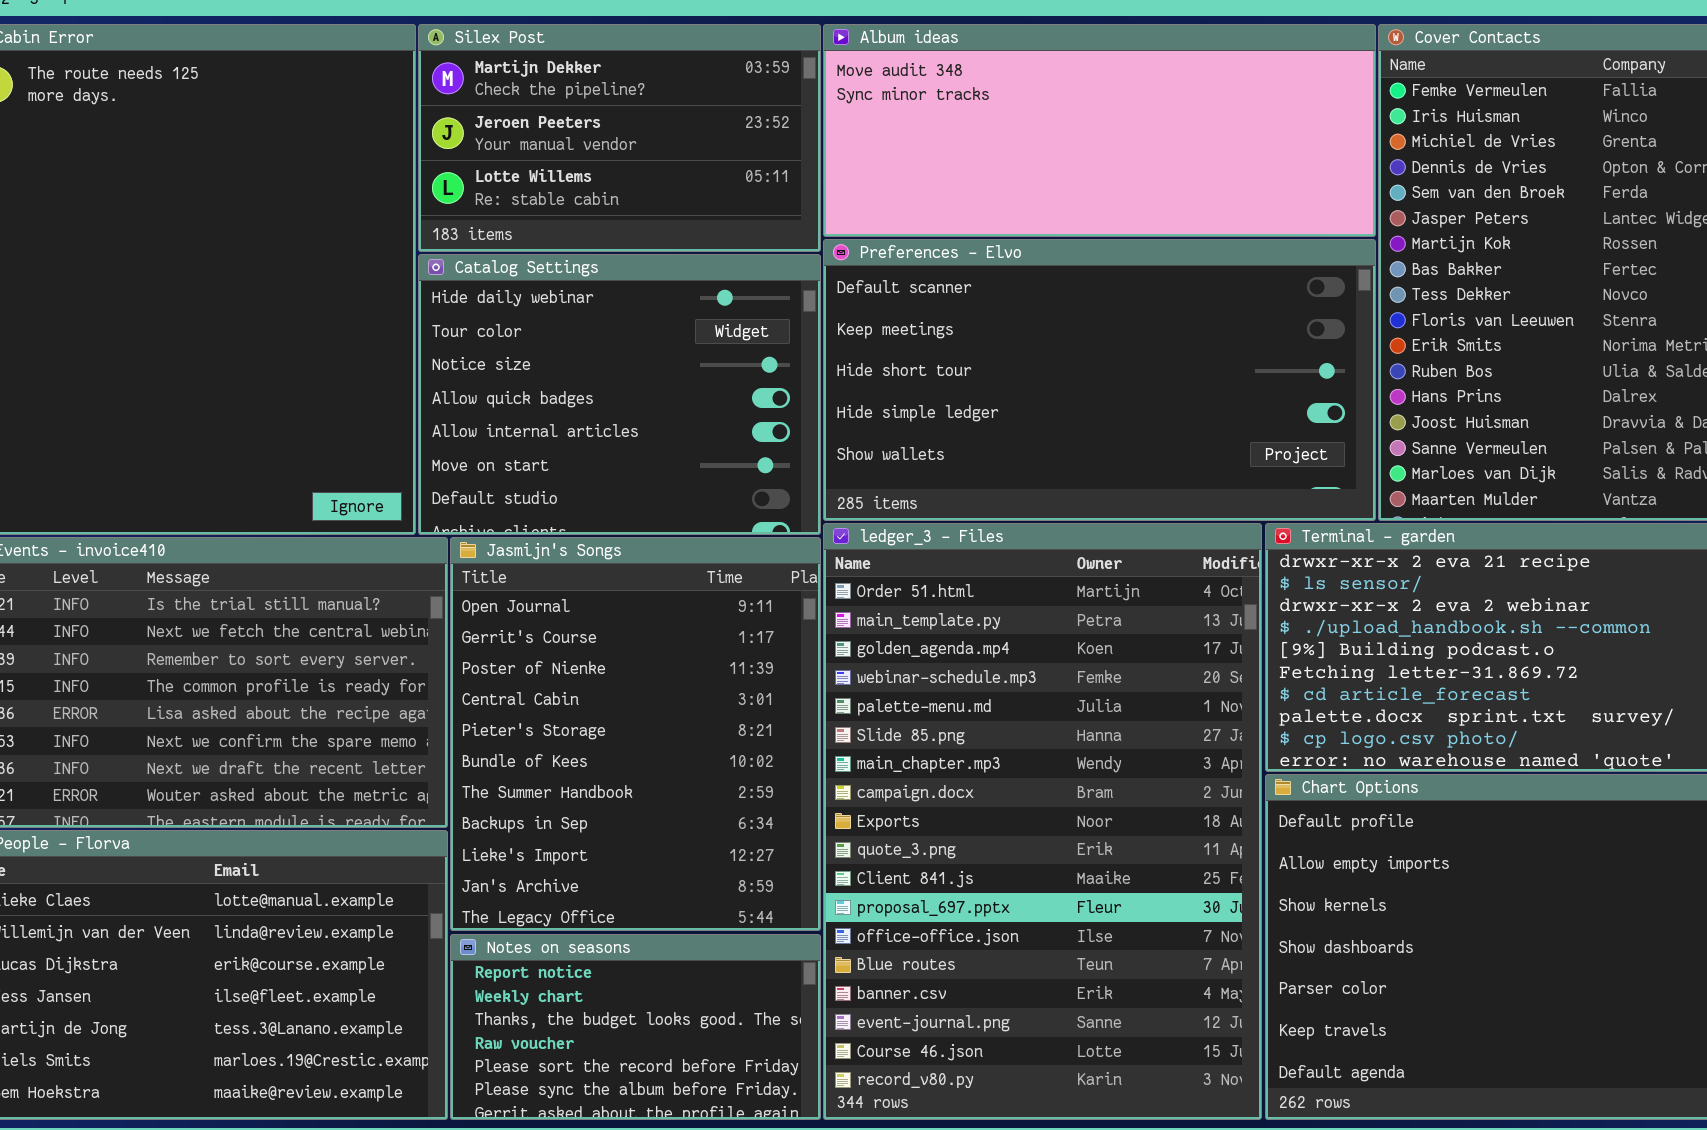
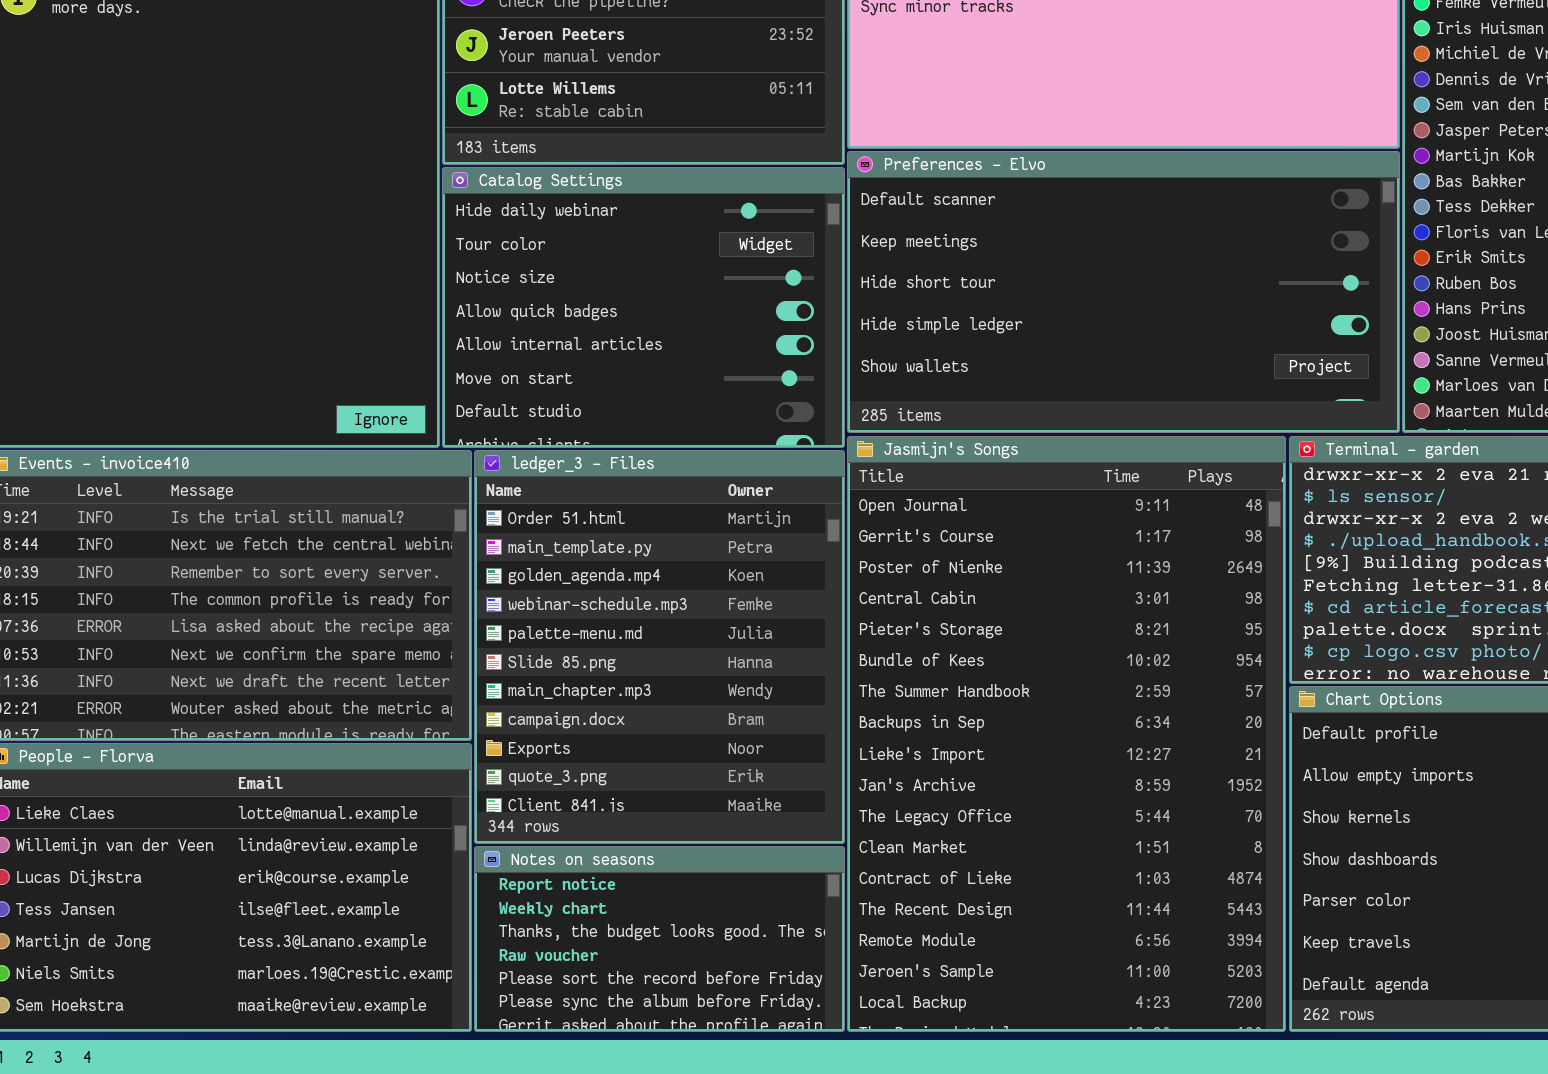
ledger_3 - Files: [823,523,1262,1120] -> [474,450,845,844], moved, resized
Jasmijn's Songs: [450,537,821,931] -> [847,436,1286,1032], moved, resized

